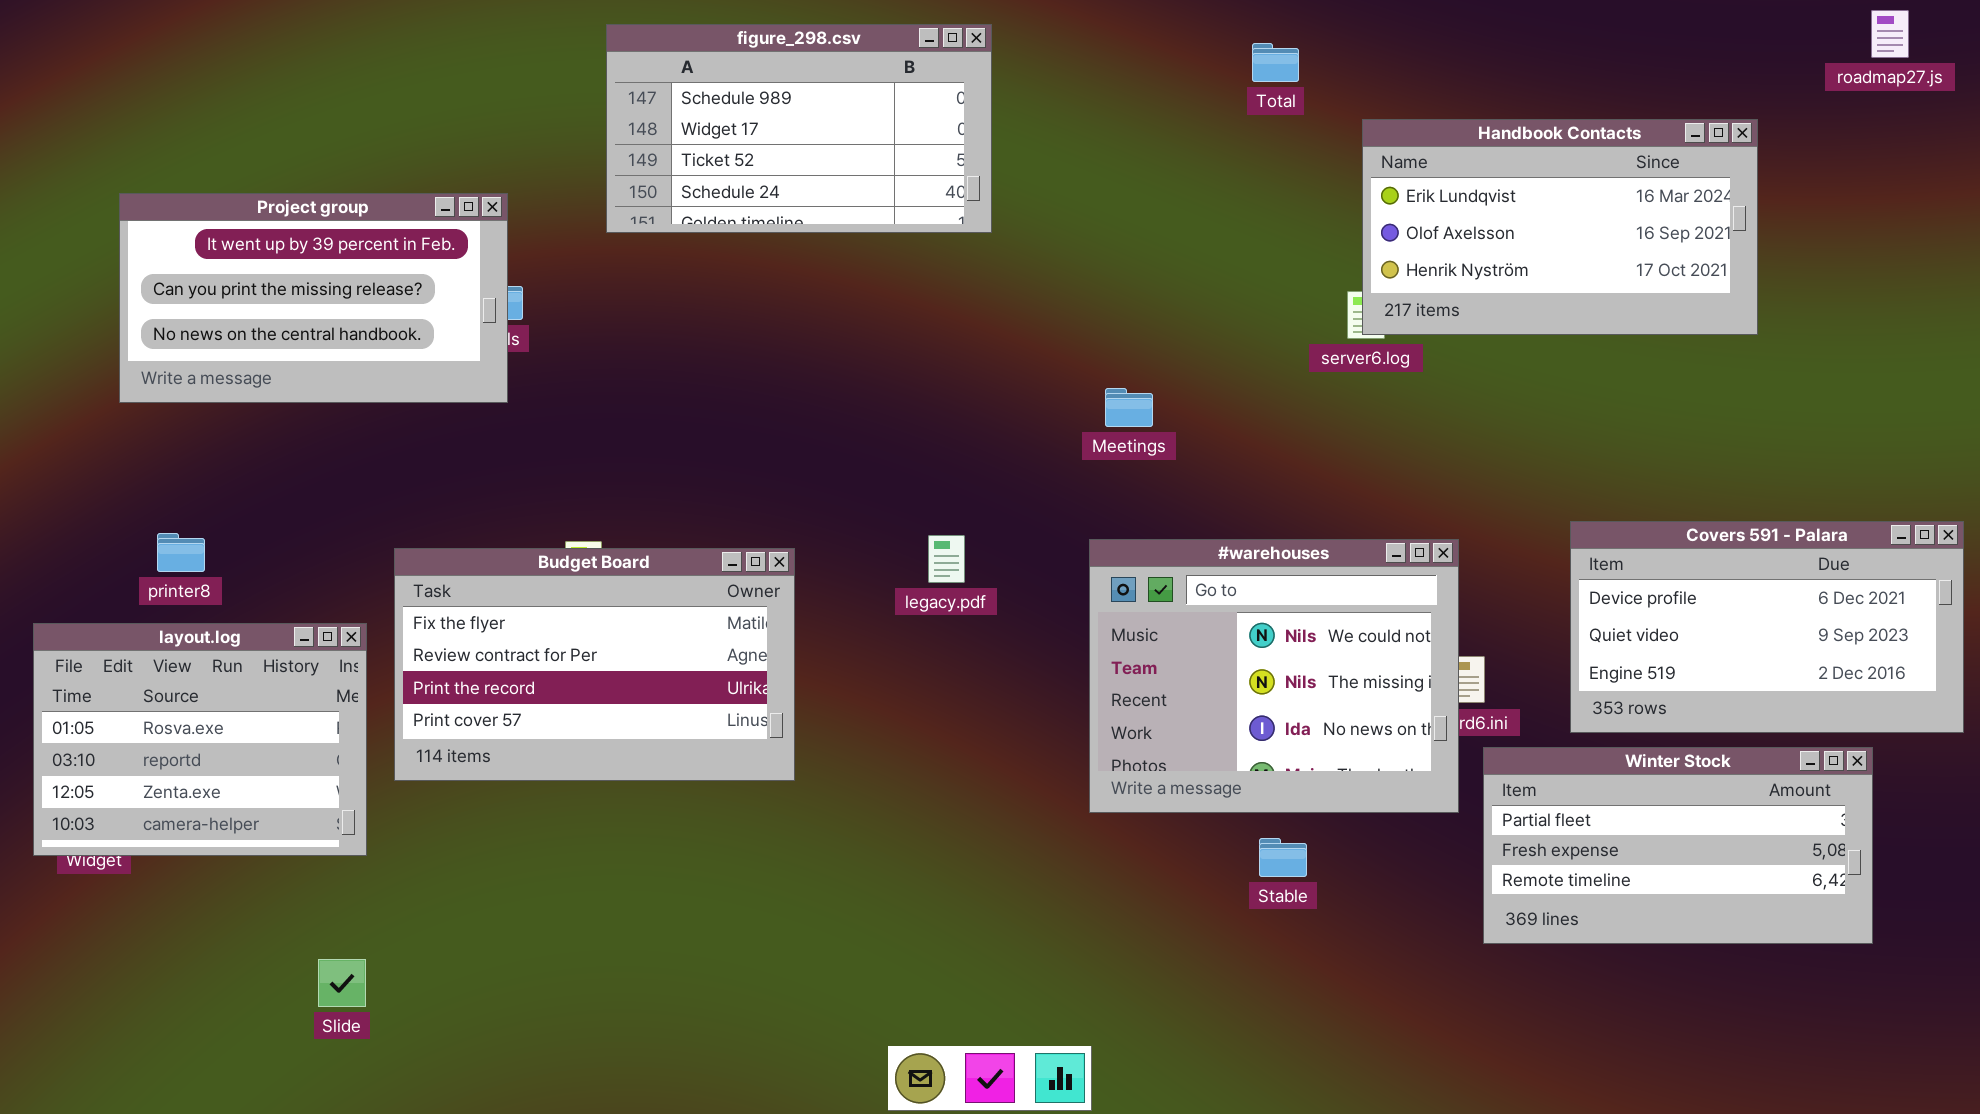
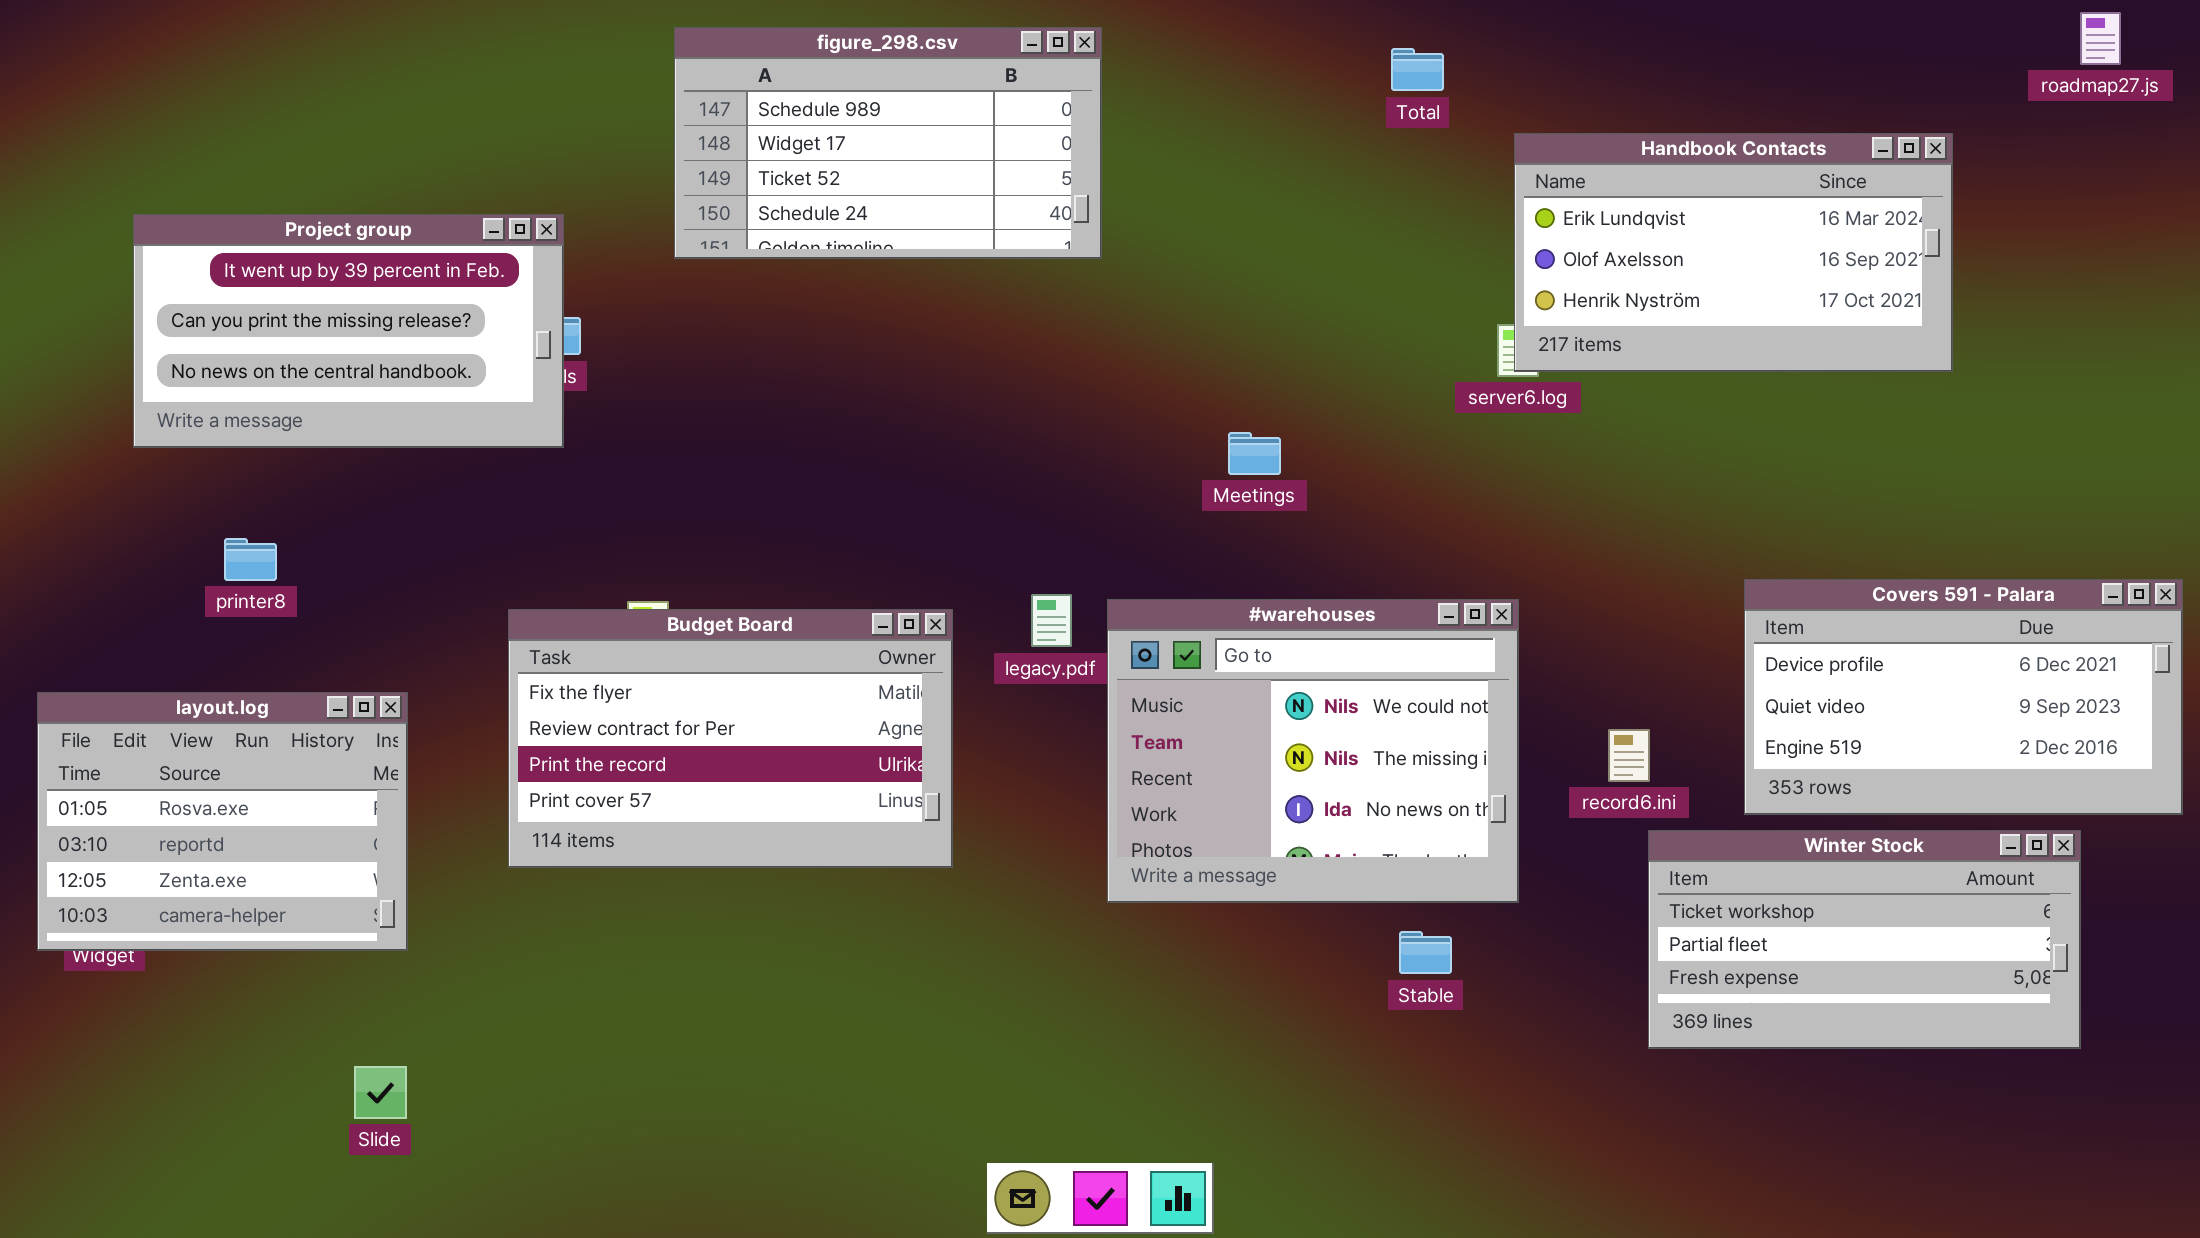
printer8: [157,533,205,572] -> [224,538,277,581], moved
#warehouses: [1089,539,1459,813] -> [1107,599,1519,903], moved
Budget Board: [394,548,795,781] -> [508,609,953,868], moved
Winter Stock: [1483,747,1873,944] -> [1648,830,2081,1049], scrolled up 1 row

